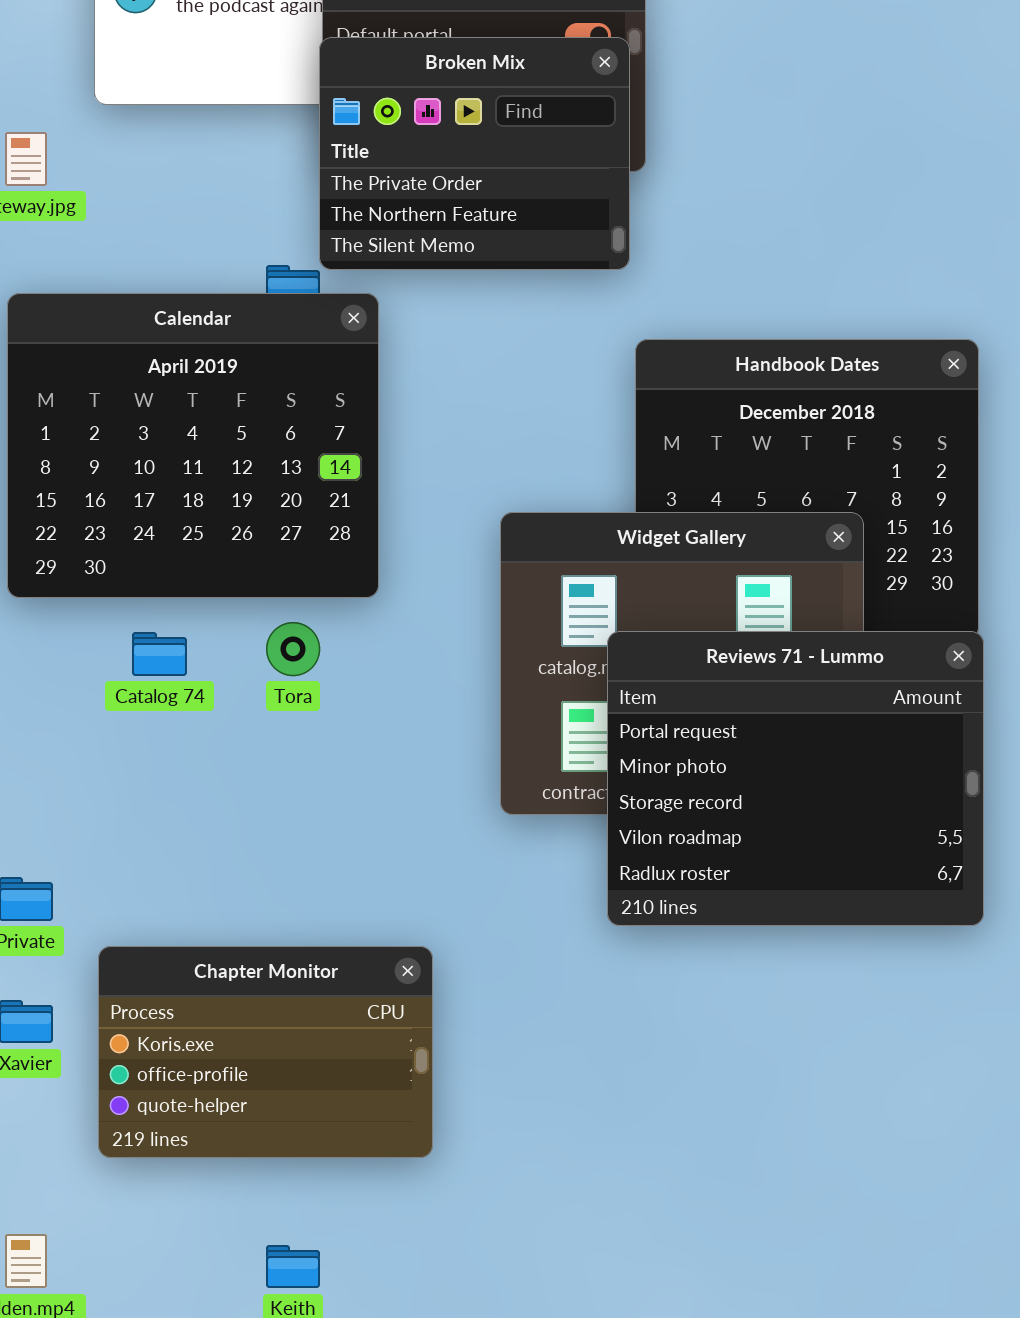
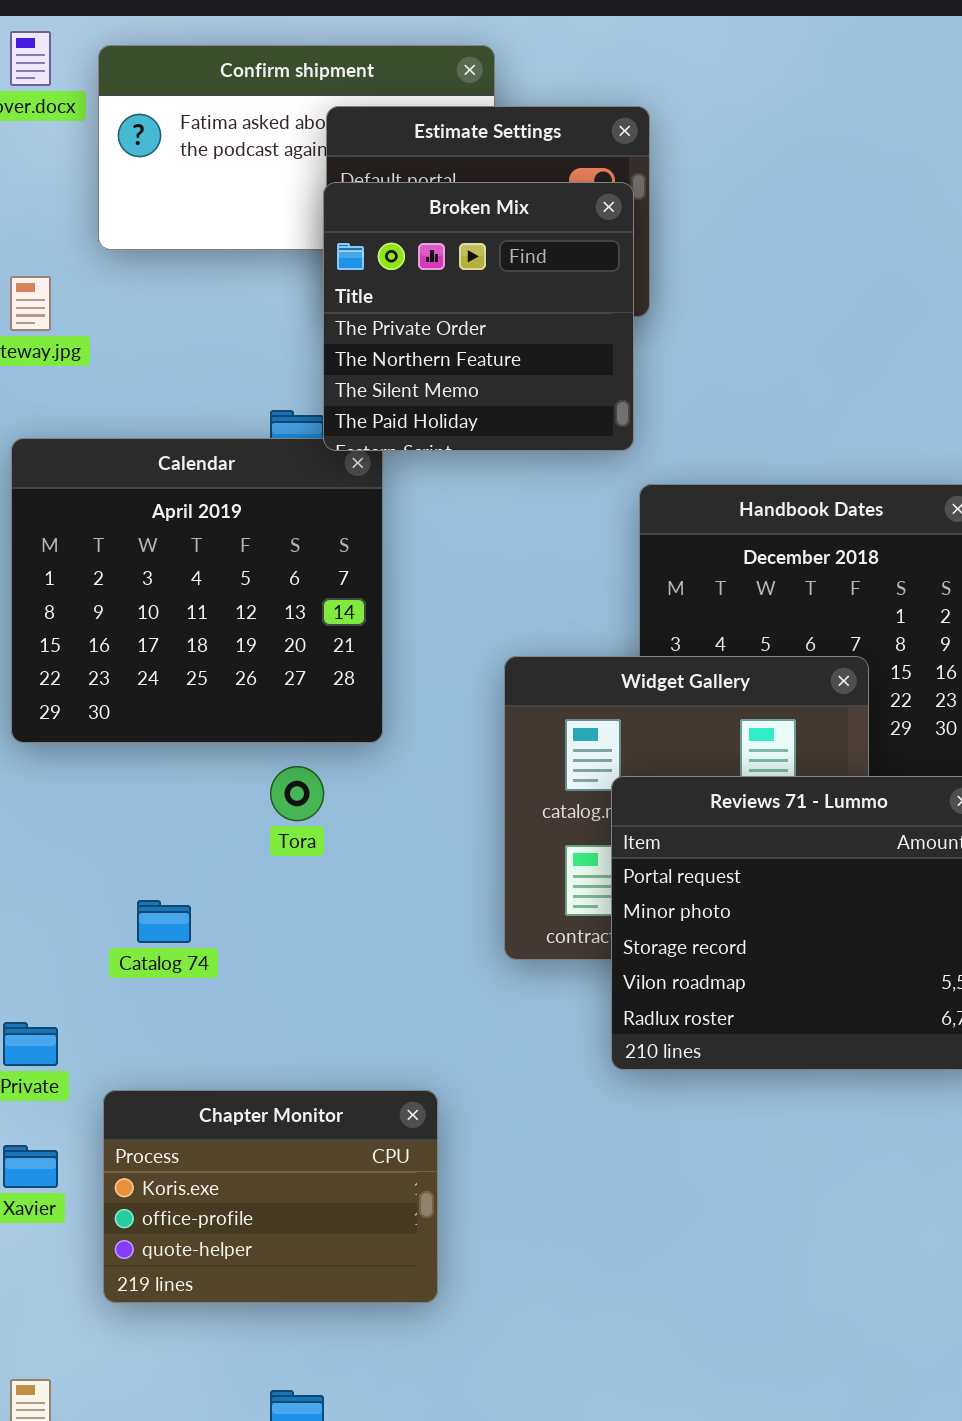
Broken Mix: [319,37,630,270] -> [323,182,634,451], resized
Catalog 74: [132,632,187,676] -> [137,900,191,943], moved

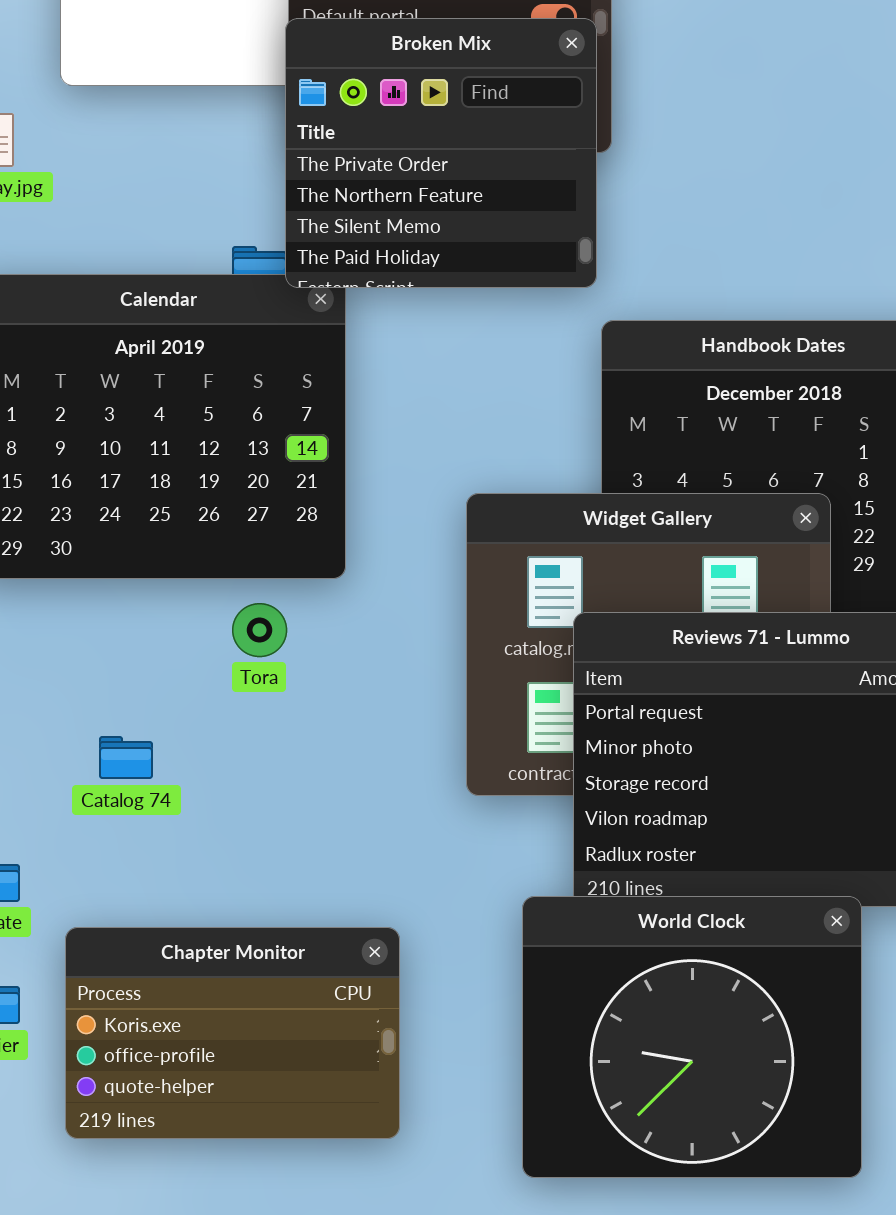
World Clock: none -> [522,896,862,1178], opened

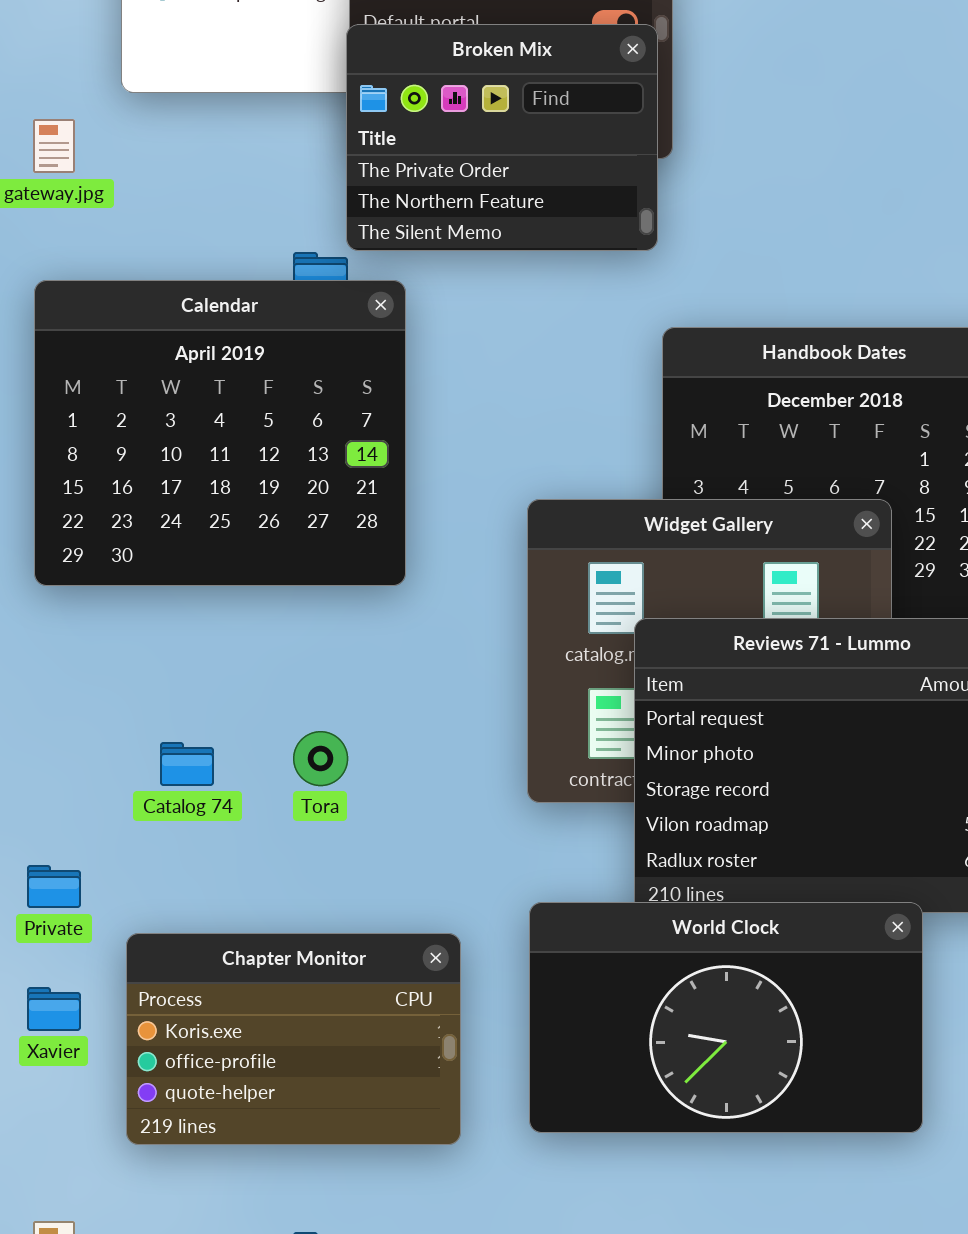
Broken Mix: [285,18,597,288] -> [346,24,658,251], resized
Tora: [232,603,287,657] -> [293,731,348,786], moved
World Clock: [522,896,862,1178] -> [529,902,923,1133], resized

